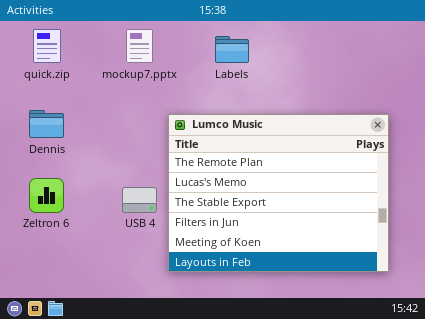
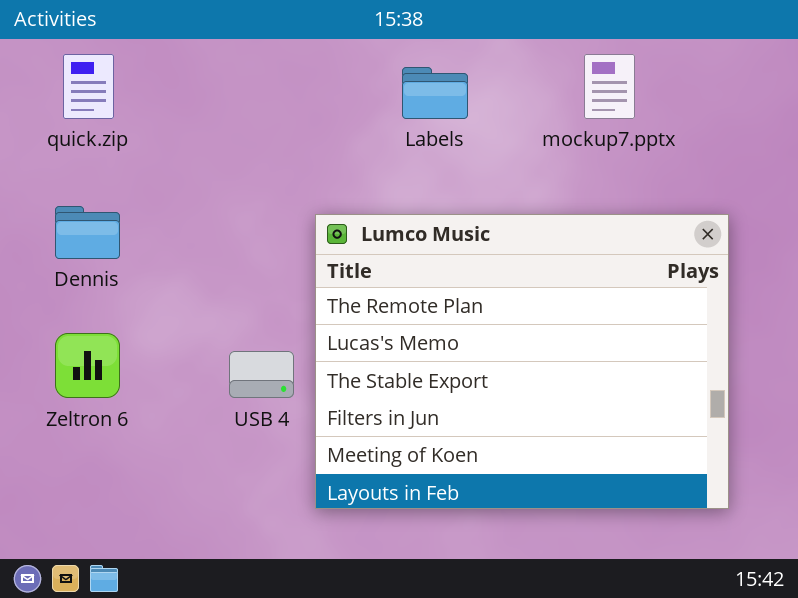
mockup7.pptx: [126,29,153,63] -> [584,54,635,119], moved

